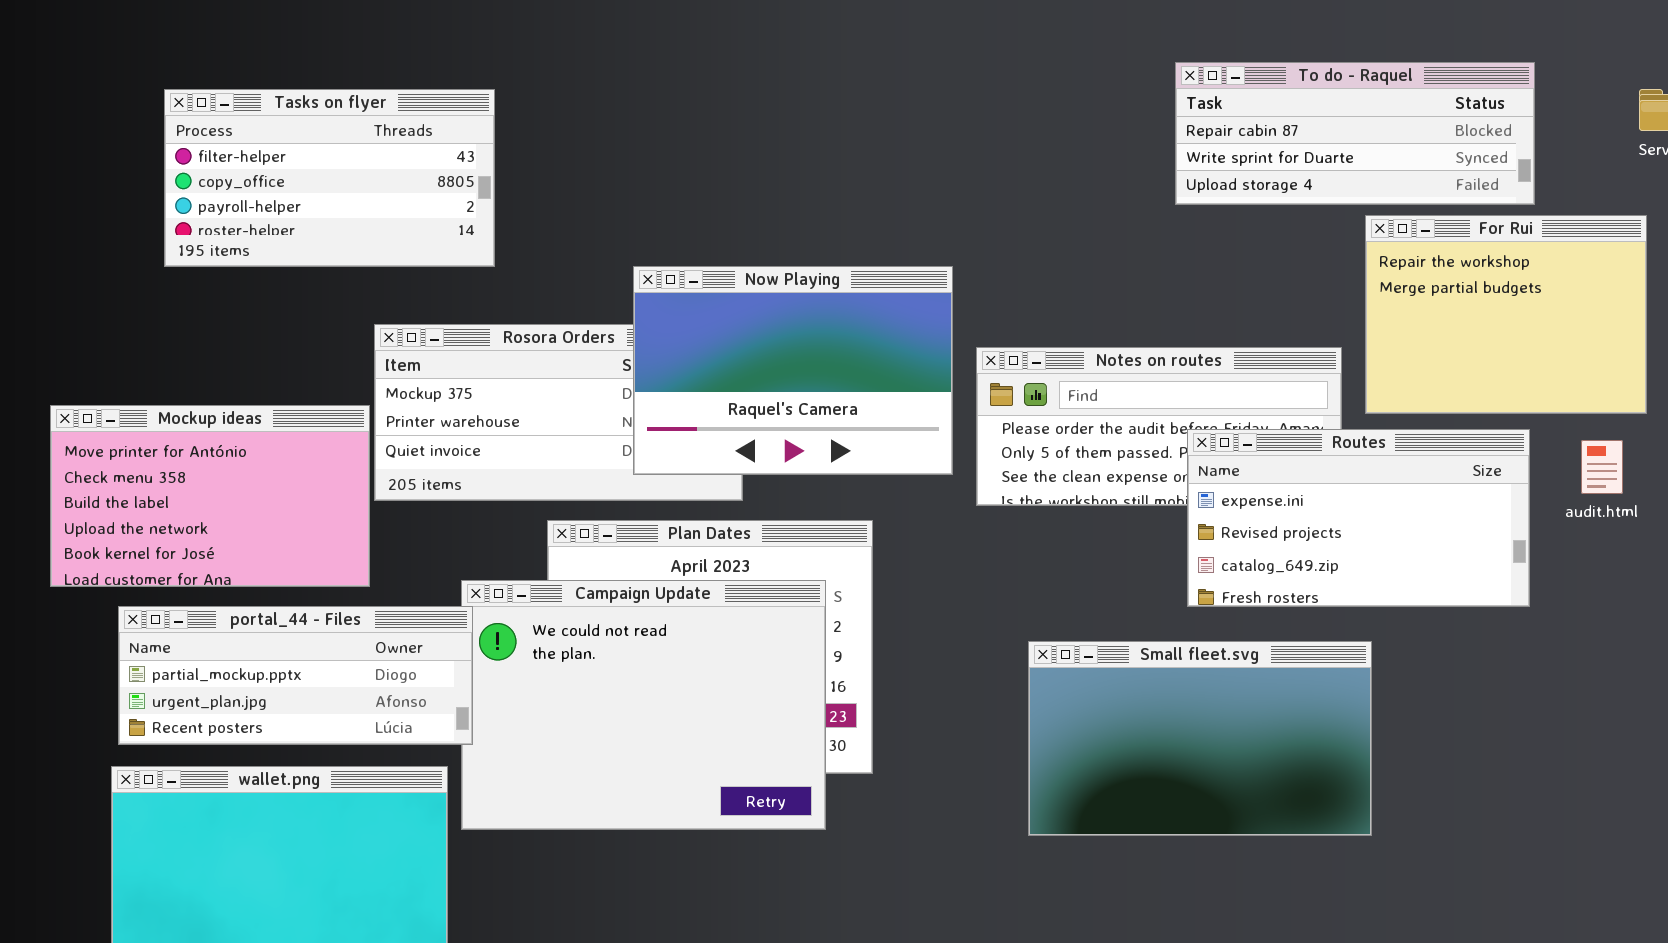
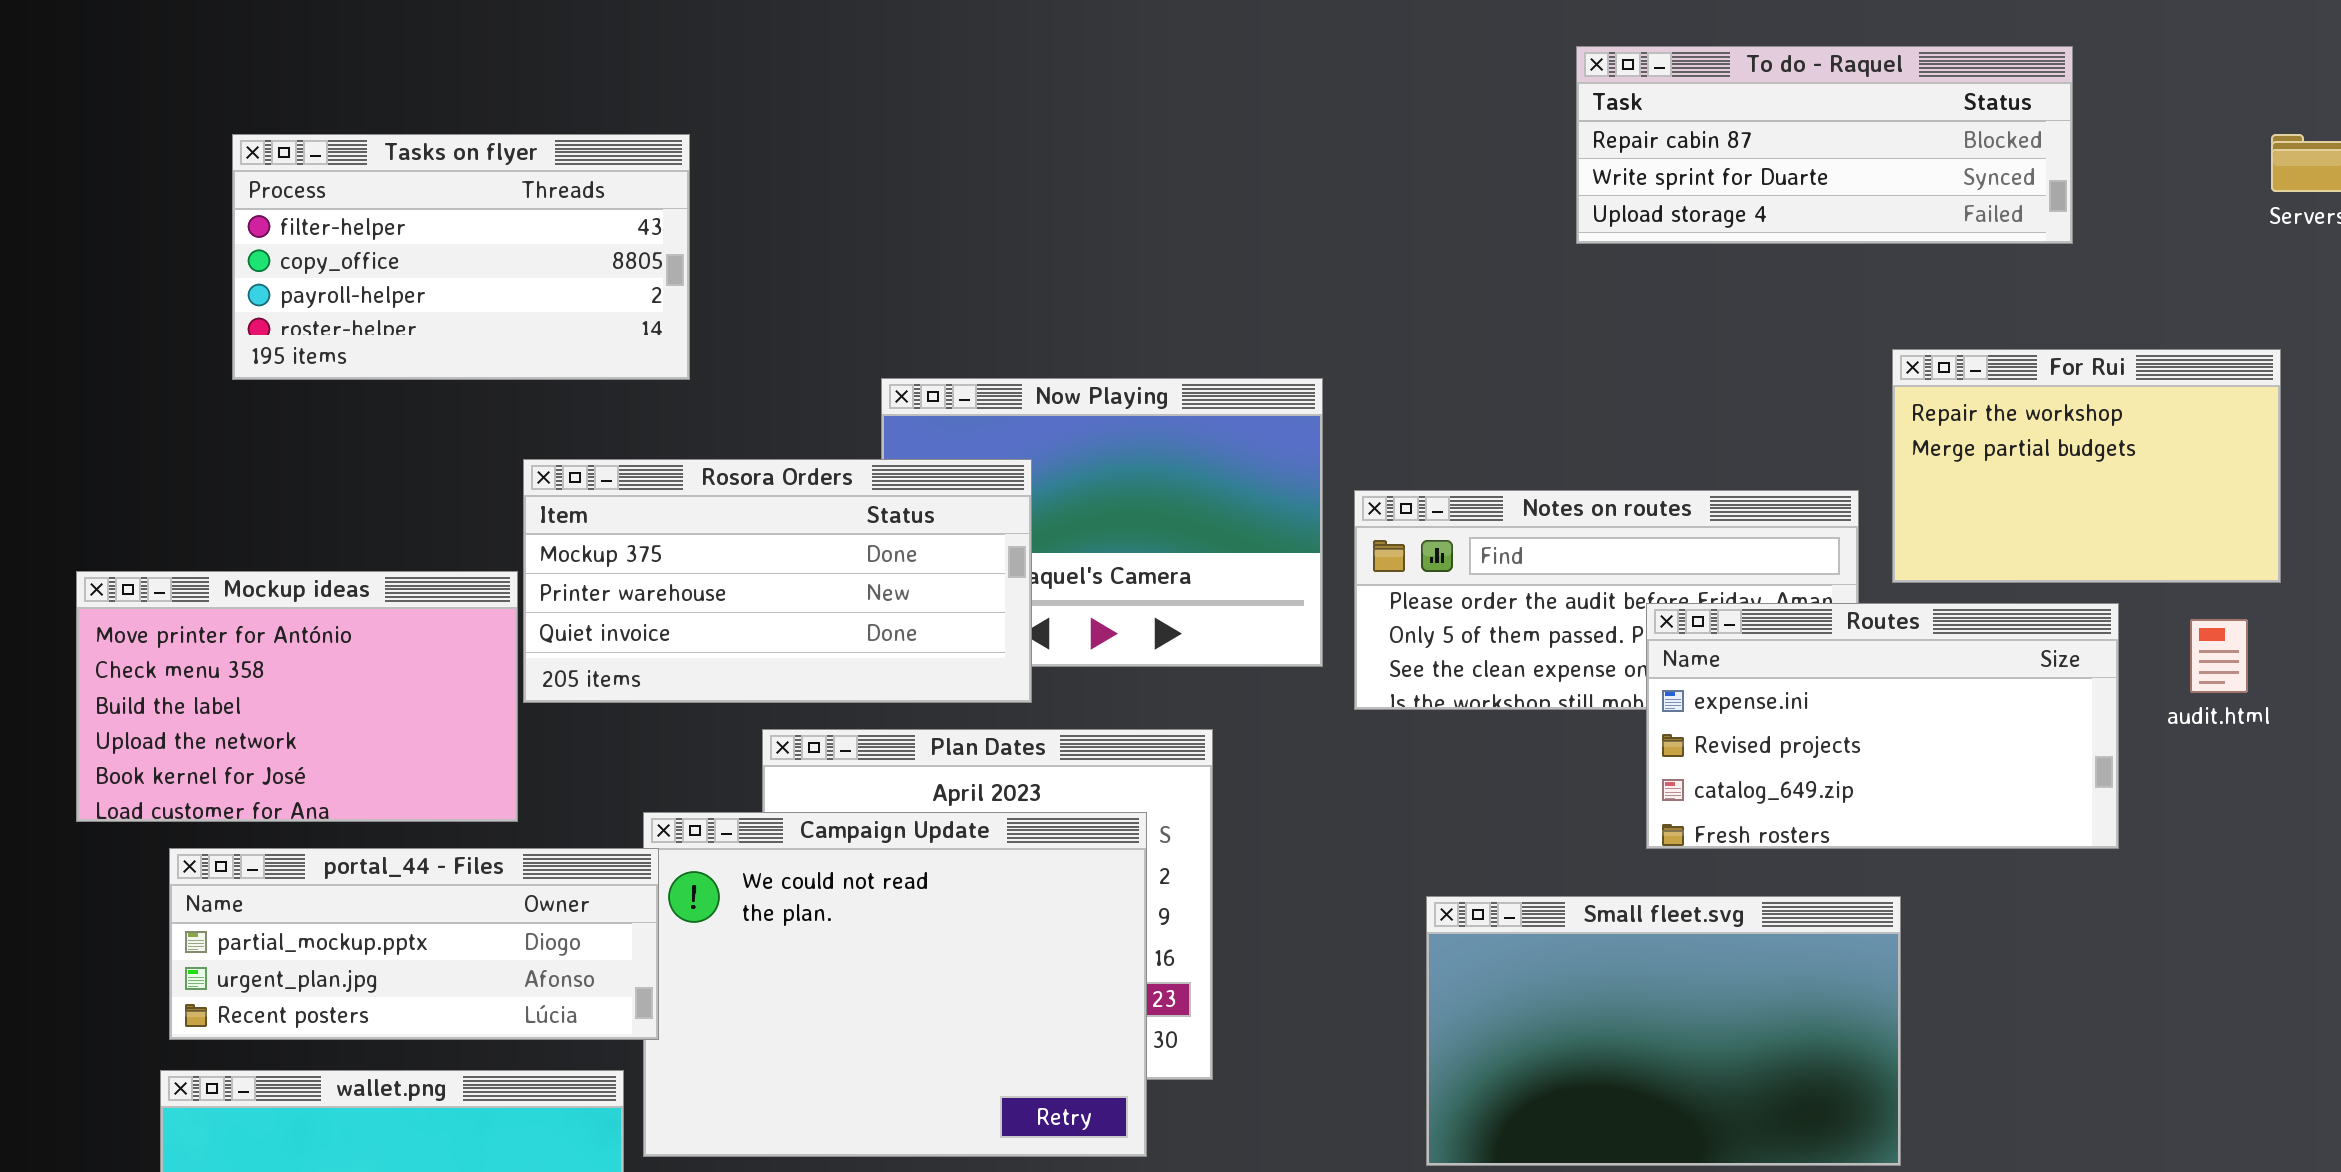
To do - Raquel: [1175,62,1535,205] -> [1576,46,2073,244], moved
For Rui: [1365,215,1647,414] -> [1892,349,2281,583], resized
Rosora Orders: [374,324,743,501] -> [523,459,1032,703], raised

